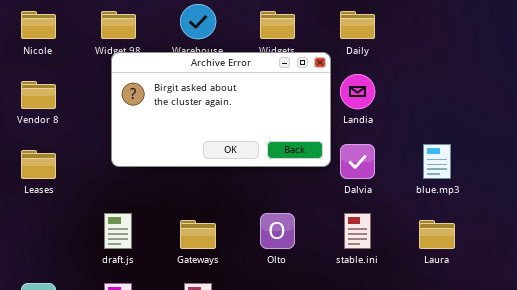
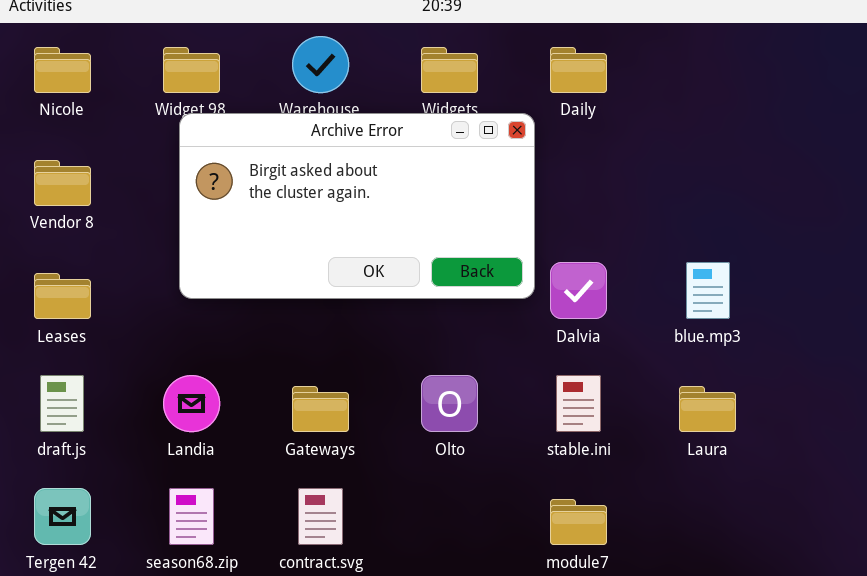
Landia: [340,74,375,109] -> [163,375,220,432], moved
draft.js: [104,213,132,249] -> [40,375,84,432], moved

